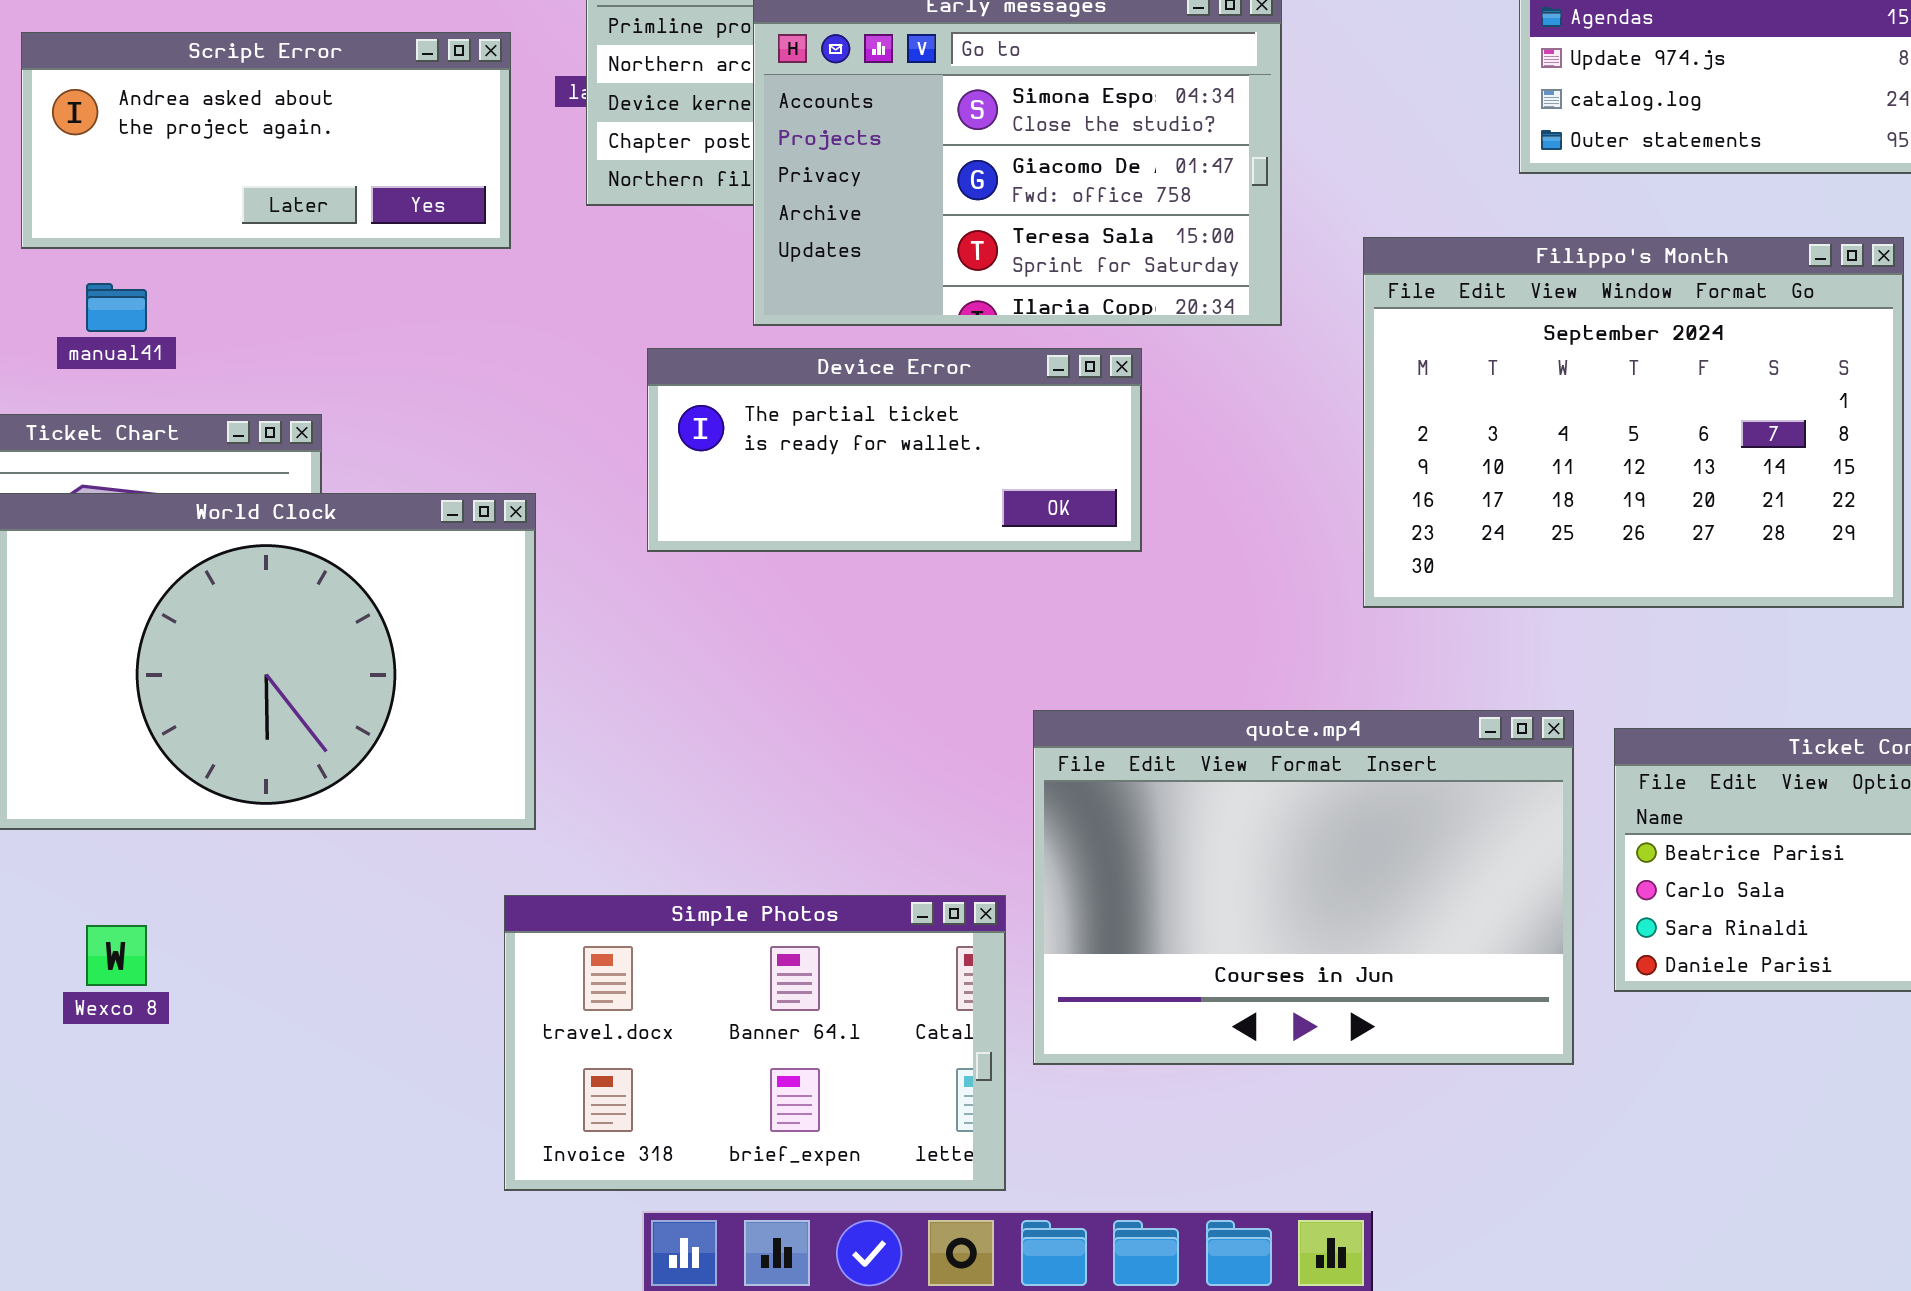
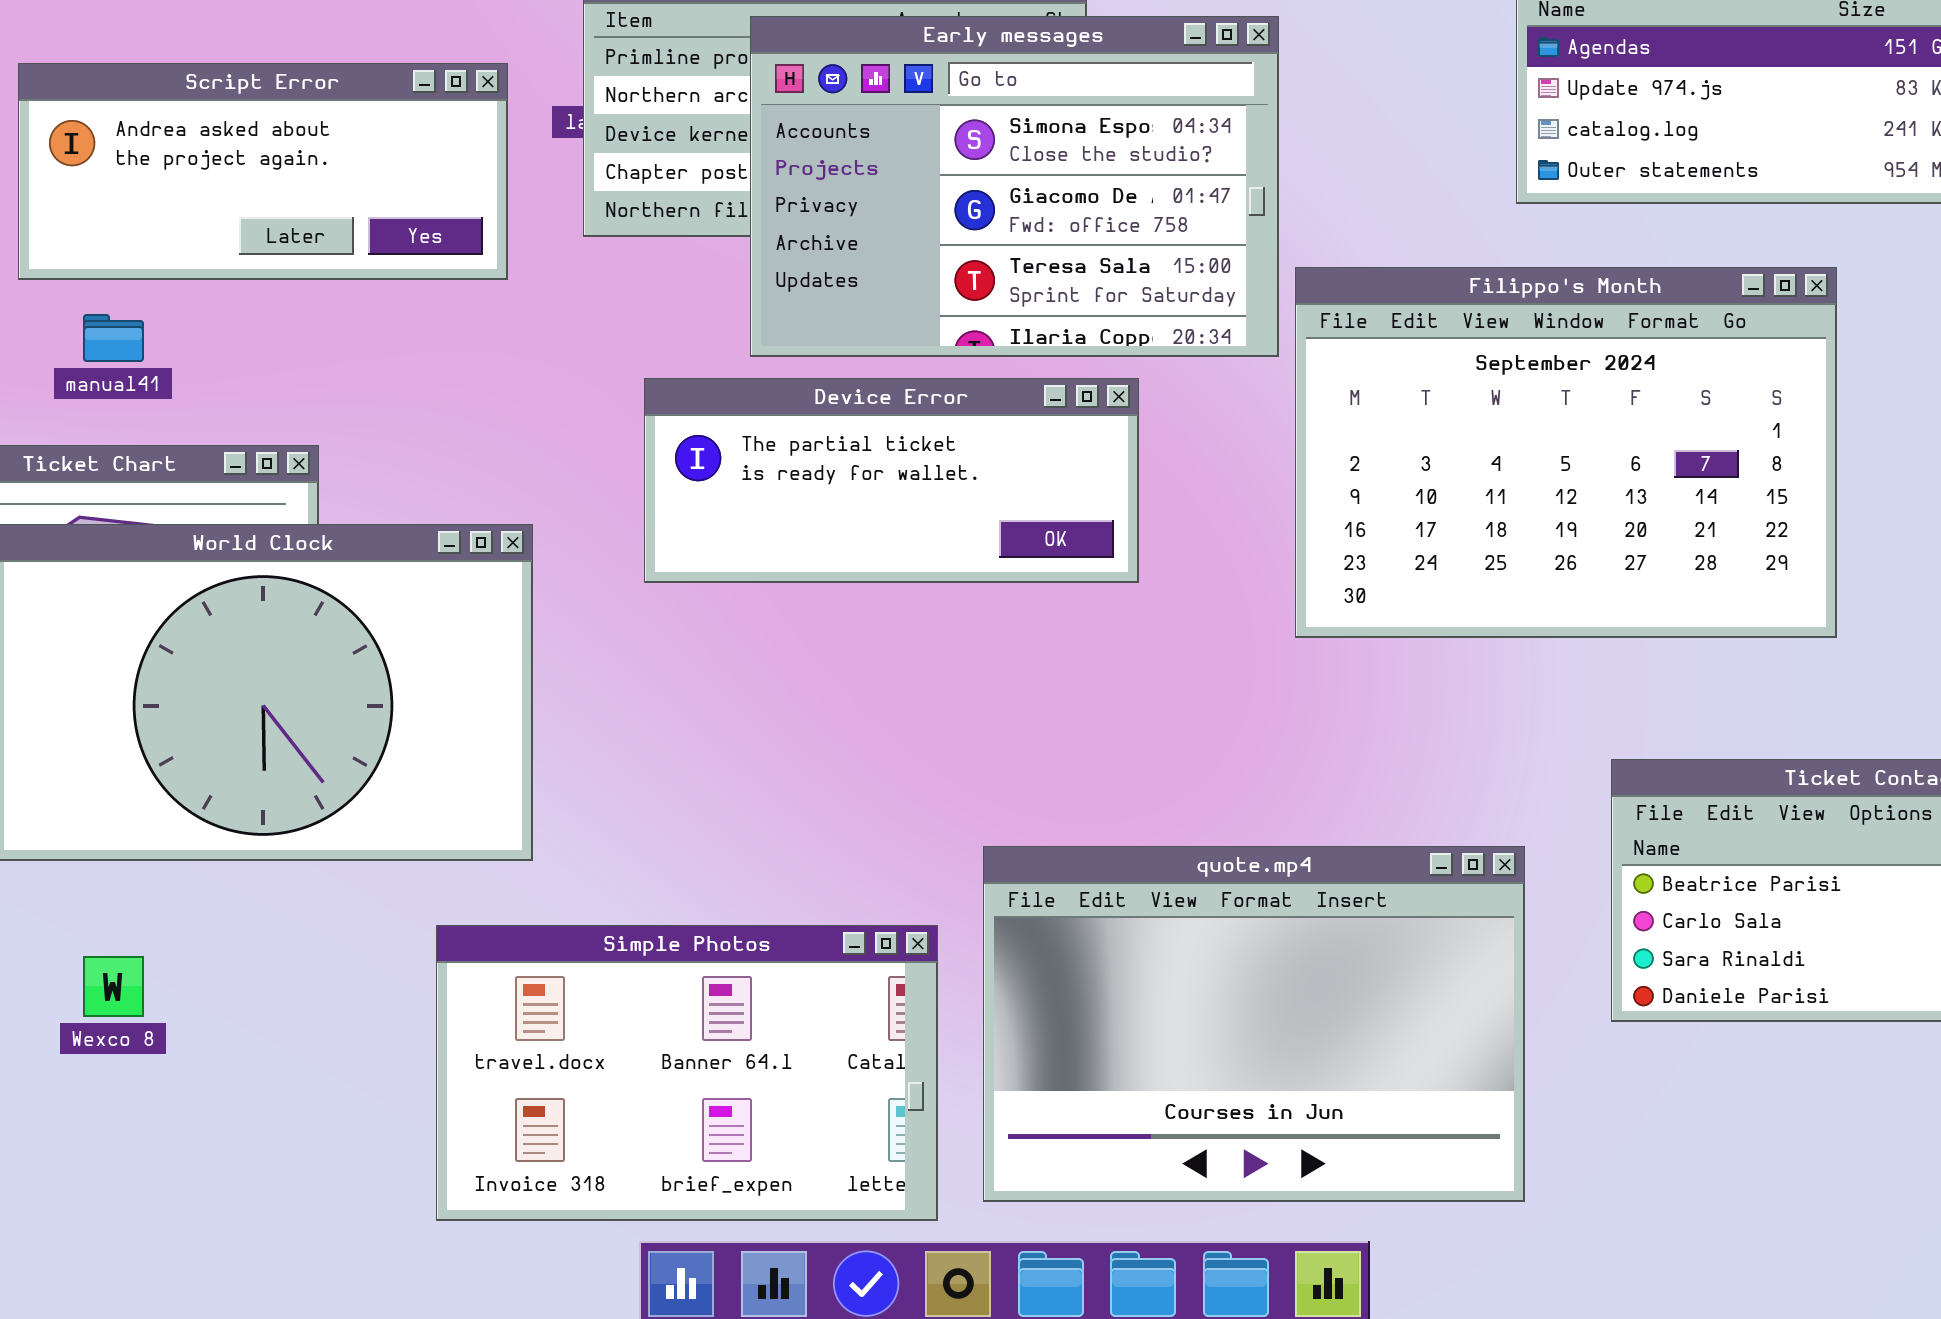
Filippo's Month: [1363,237,1904,608] -> [1295,267,1837,638], moved
quote.mp4: [1033,710,1574,1065] -> [983,846,1525,1202], moved
Simple Photos: [504,895,1006,1191] -> [436,925,938,1221], moved

